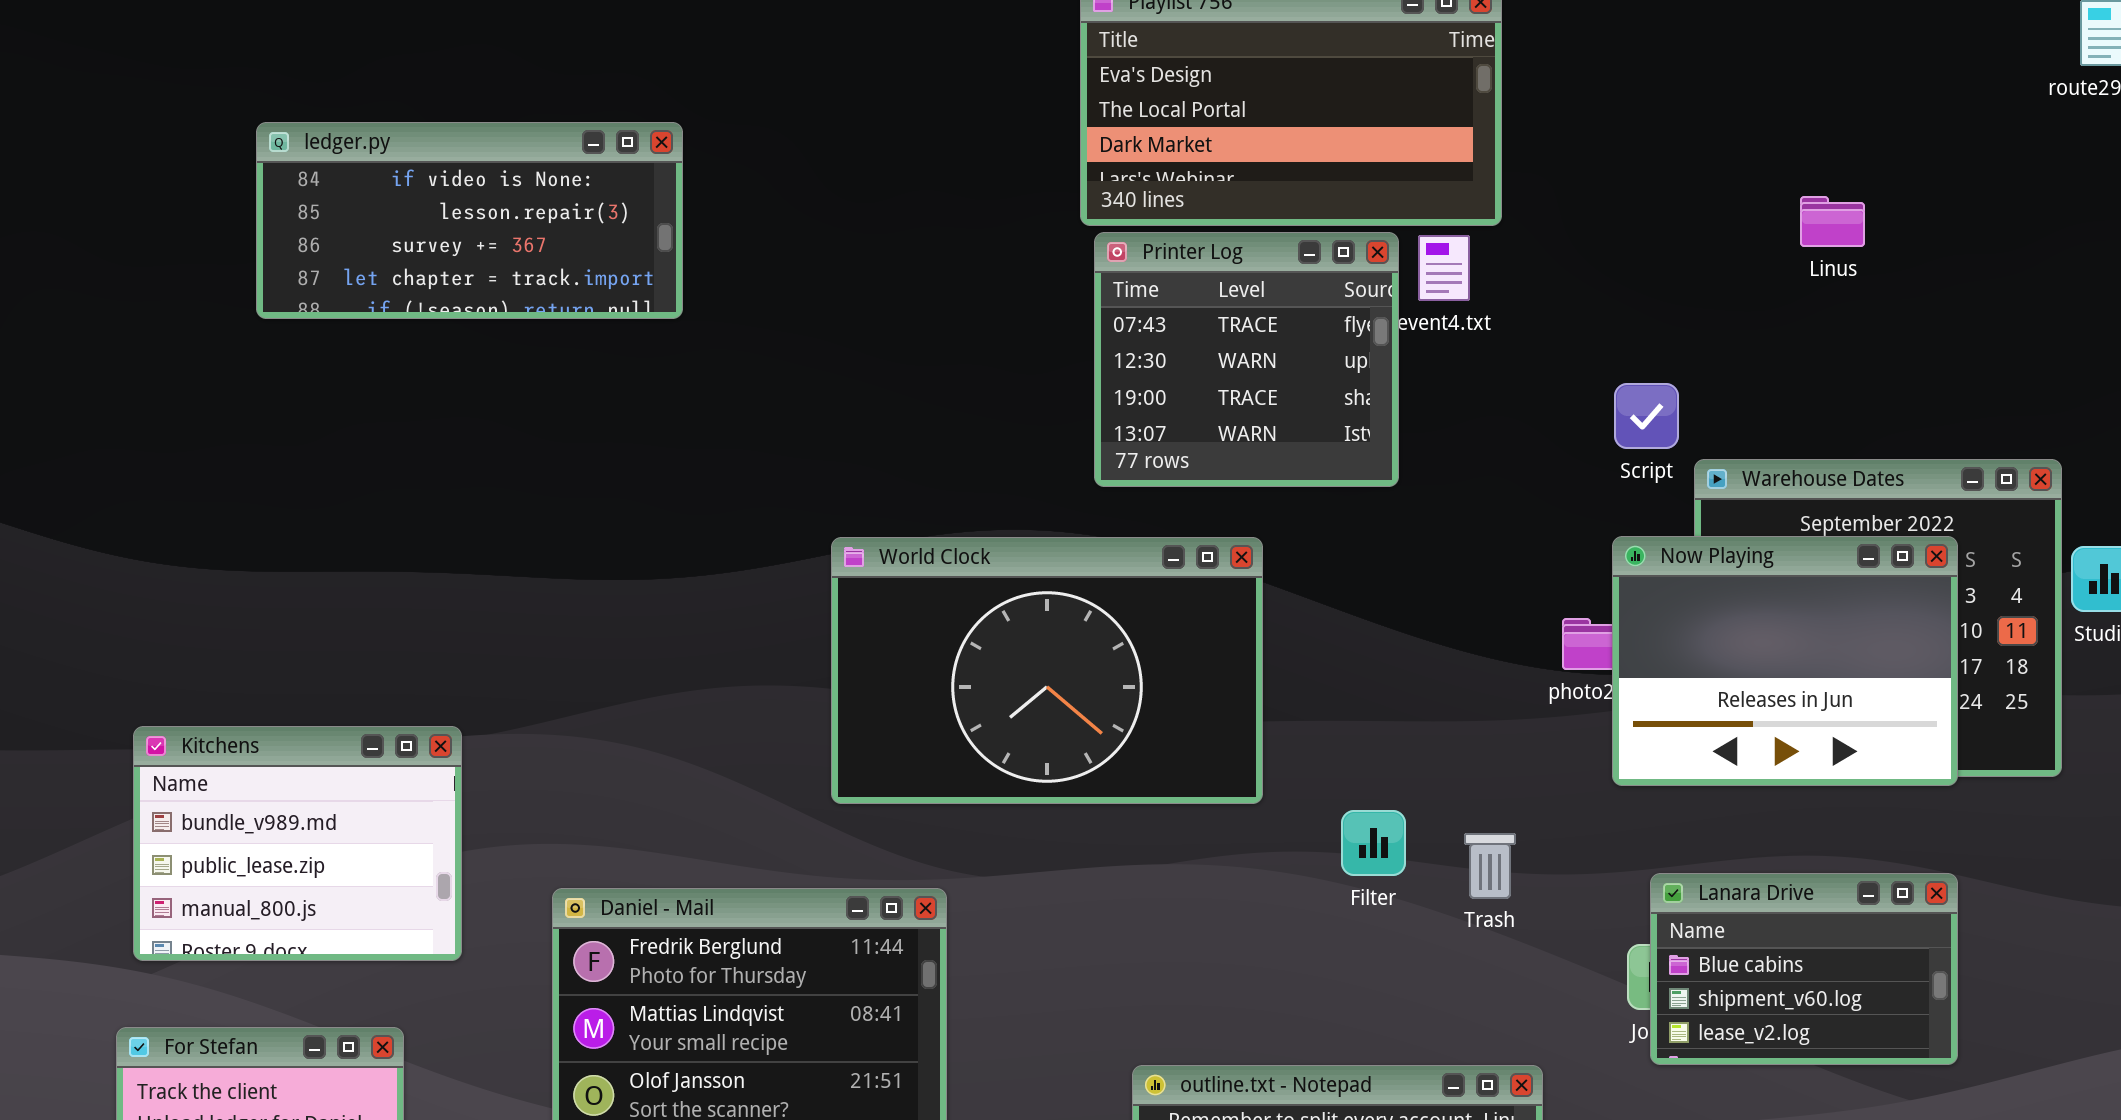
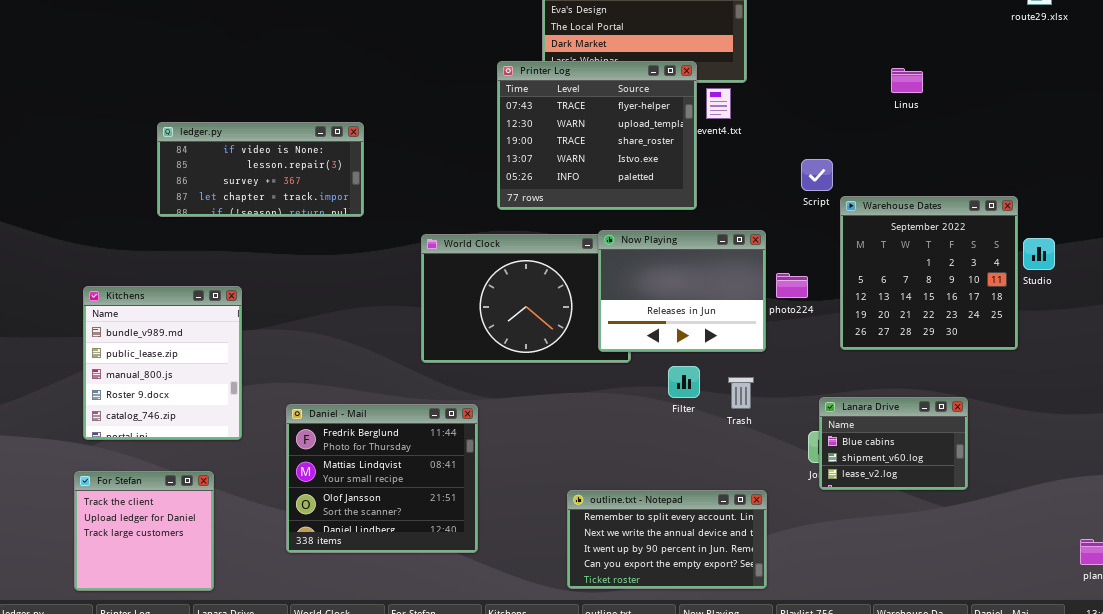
ledger.py: [256,122,683,319] -> [157,122,364,217], moved
Printer Log: [1094,232,1399,487] -> [497,61,697,210], resized
Now Playing: [1612,536,1958,786] -> [598,230,766,352], moved
Kitchens: [133,726,462,961] -> [83,286,242,440], resized

